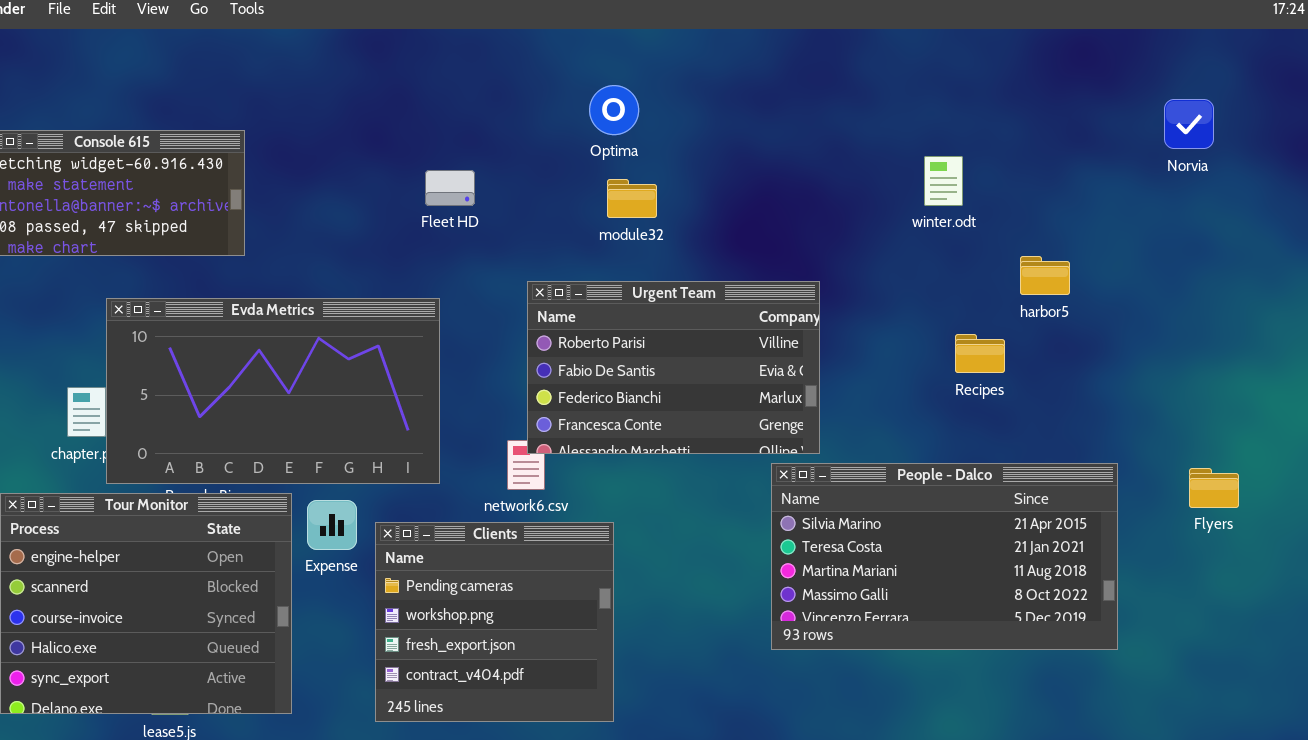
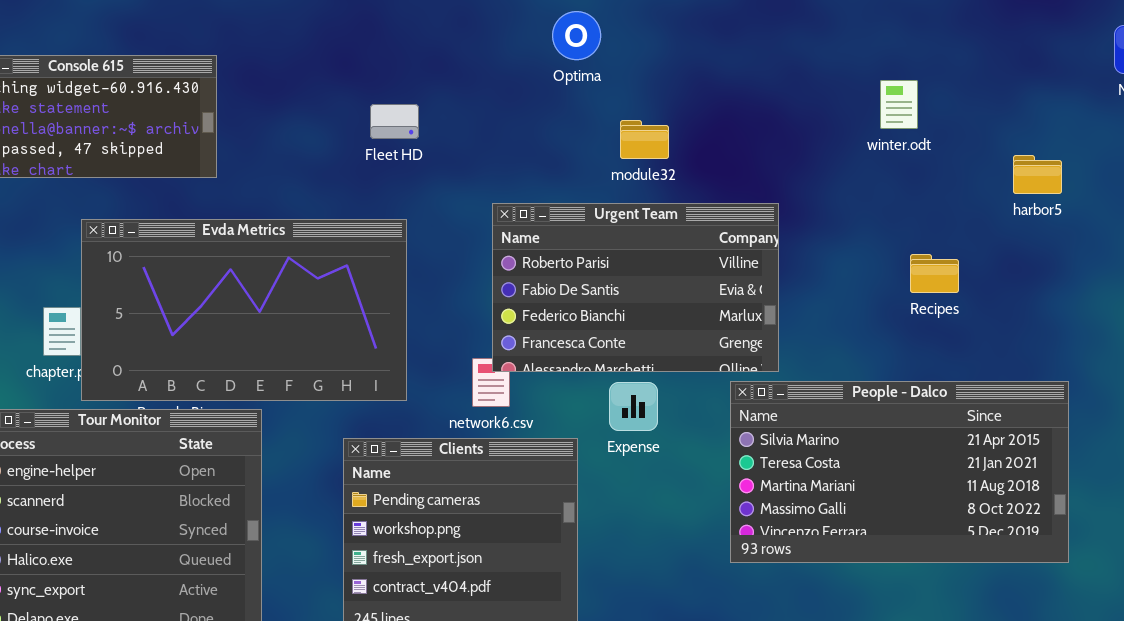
Fleet HD: [425,170,475,206] -> [370,104,419,139], moved
module32: [607,179,657,218] -> [620,120,669,159], moved
harbor5: [1020,256,1070,295] -> [1013,155,1062,194], moved
Expense: [307,500,357,550] -> [609,382,658,431], moved

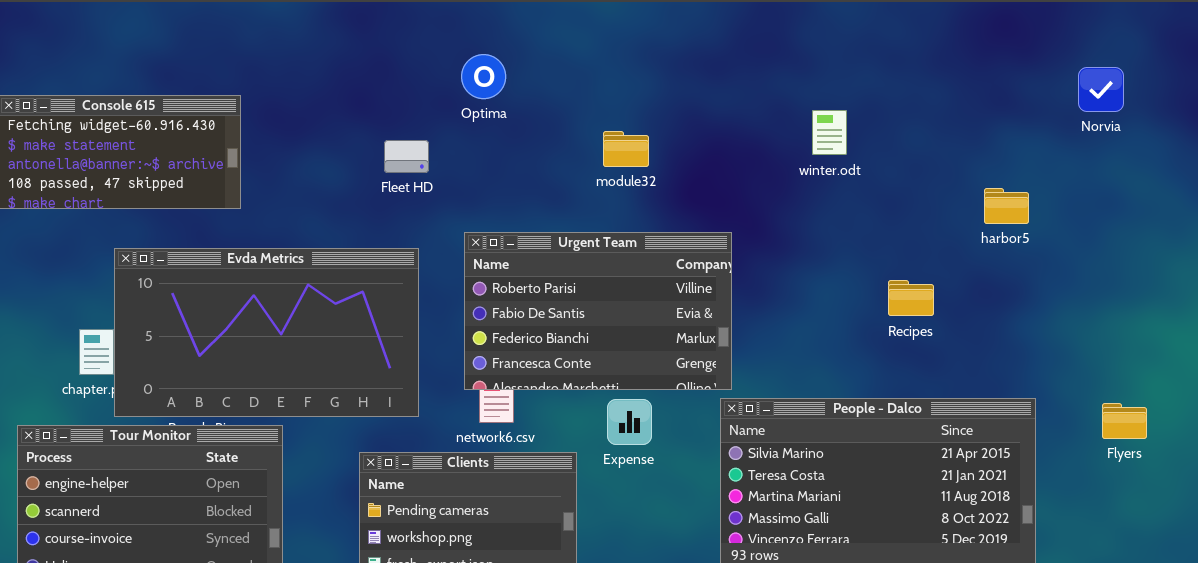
Optima: [552,11,601,60] -> [461,54,506,99], moved
winter.odt: [880,80,918,129] -> [812,110,847,155], moved
module32: [620,120,669,159] -> [603,131,649,167], moved
Urgent Team: [492,203,779,372] -> [464,232,732,390], moved

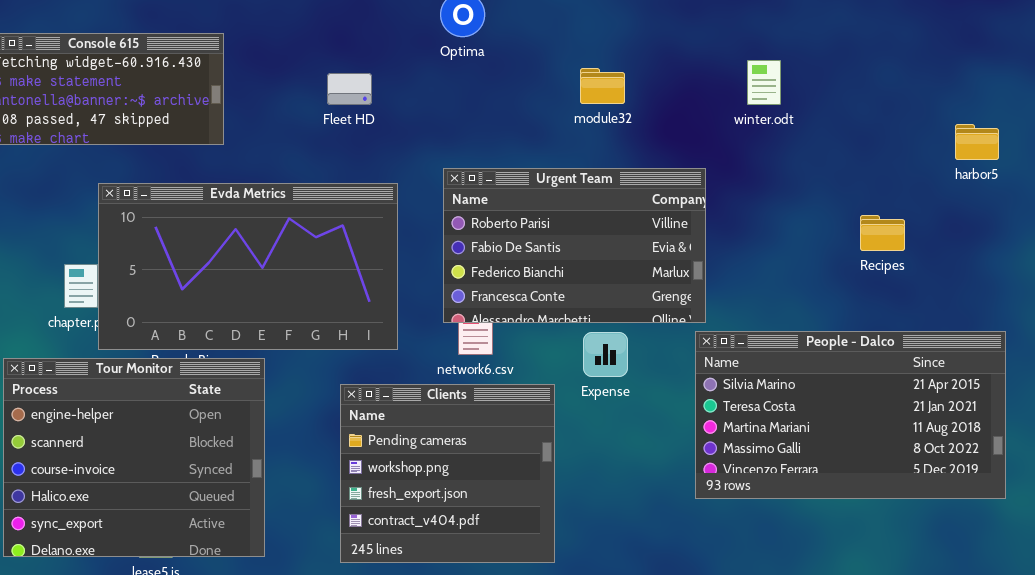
winter.odt: [812,110,847,155] -> [747,60,781,105], moved
Fleet HD: [384,140,429,173] -> [327,73,372,105], moved

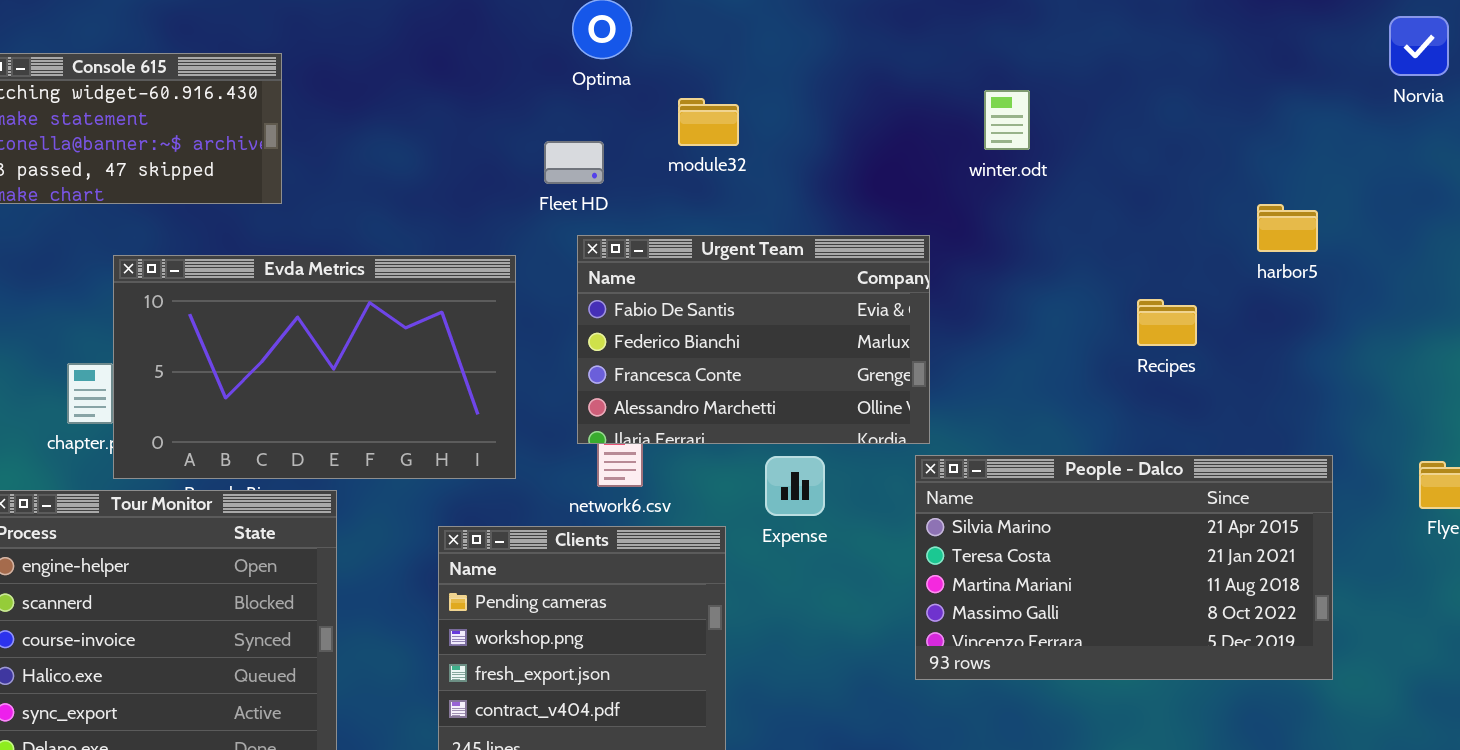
module32: [580,68,625,104] -> [678,98,739,146], moved
Fleet HD: [327,73,372,105] -> [544,141,604,184], moved
harbor5: [955,124,999,160] -> [1257,204,1318,252], moved
Urgent Team: [443,168,706,323] -> [577,235,930,444], scrolled down 1 row

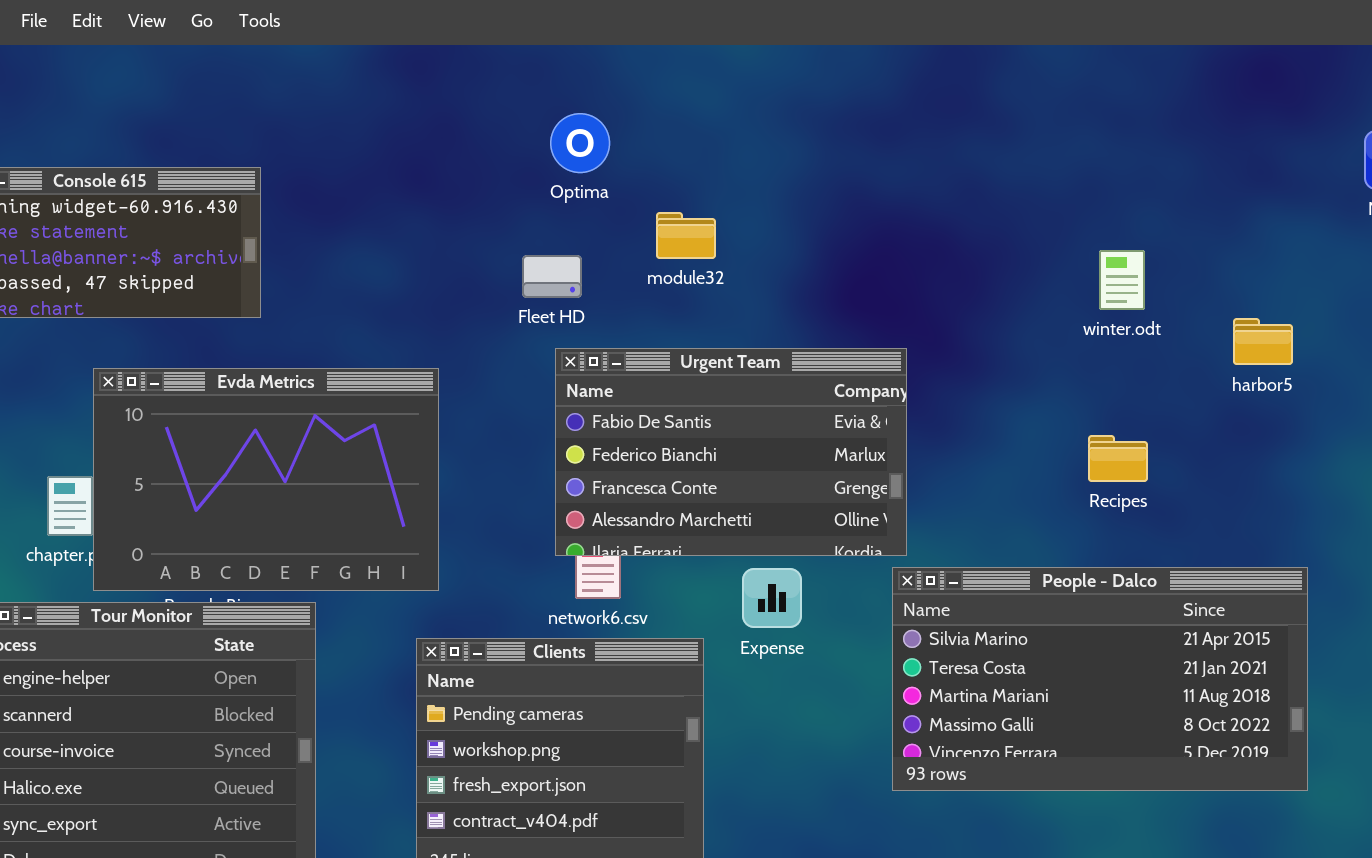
winter.odt: [984,90,1030,150] -> [1099,250,1145,310], moved
Evda Metrics: [113,255,516,479] -> [93,368,439,591], resized
Recipes: [1137,299,1197,346] -> [1088,435,1148,482], moved

